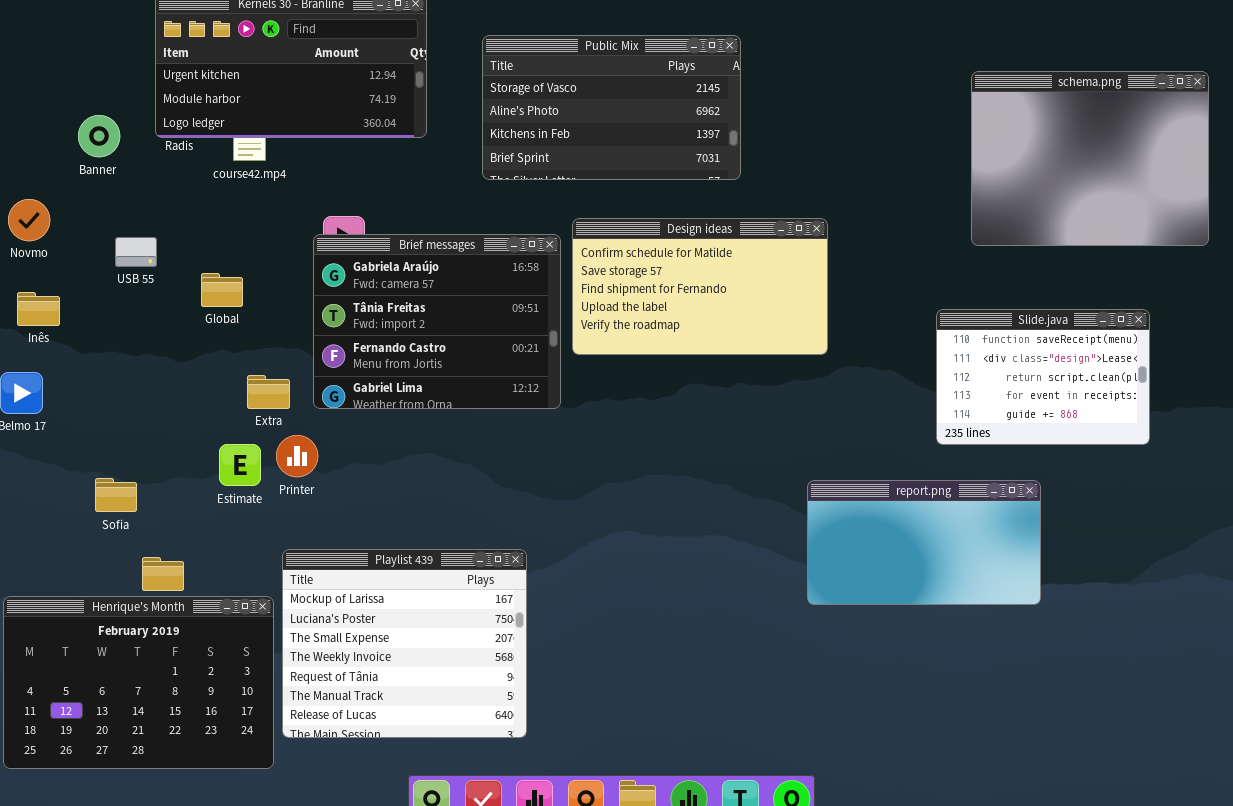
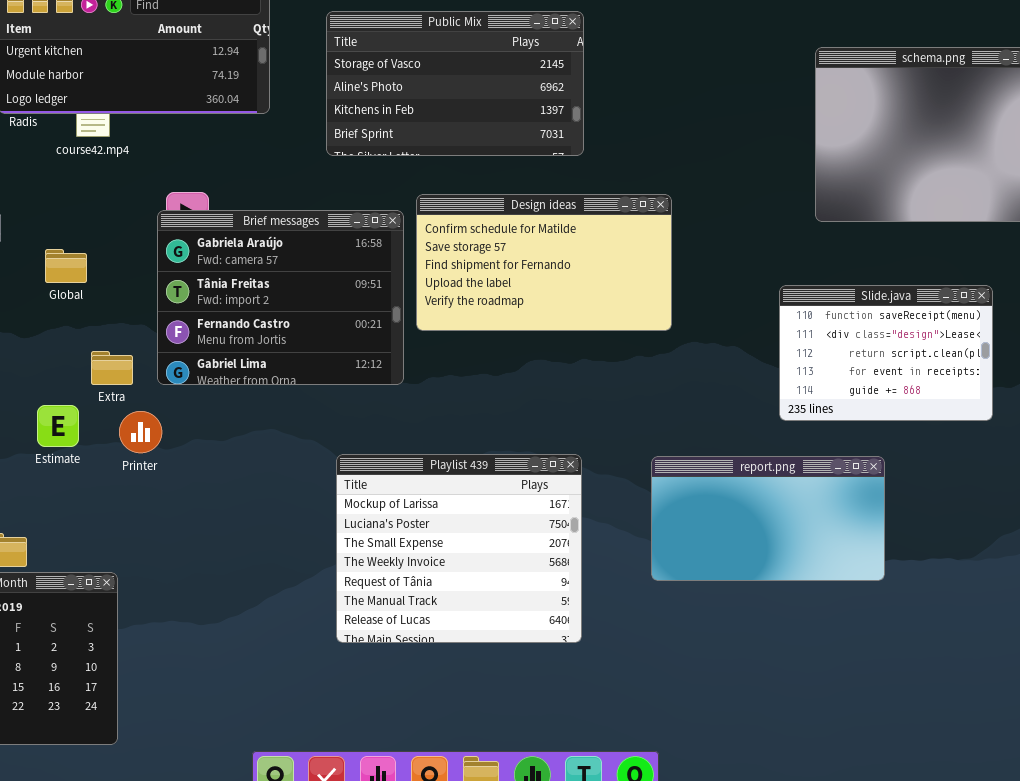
Estimate: [219,444,261,486] -> [37,405,79,447], moved
Playlist 439: [282,549,527,738] -> [336,454,582,643], moved

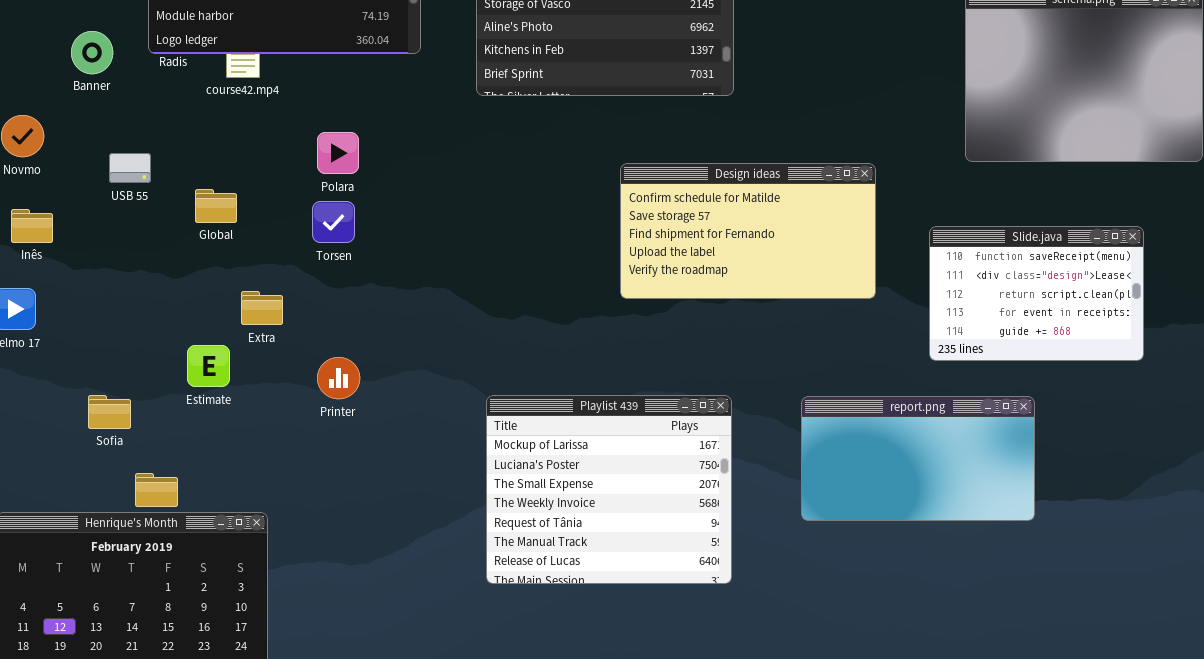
Design ideas: [416,194,672,331] -> [620,163,876,299], moved
Brief messages: [157,210,404,385] -> none, closed
Printer: [119,411,162,453] -> [317,357,360,399], moved

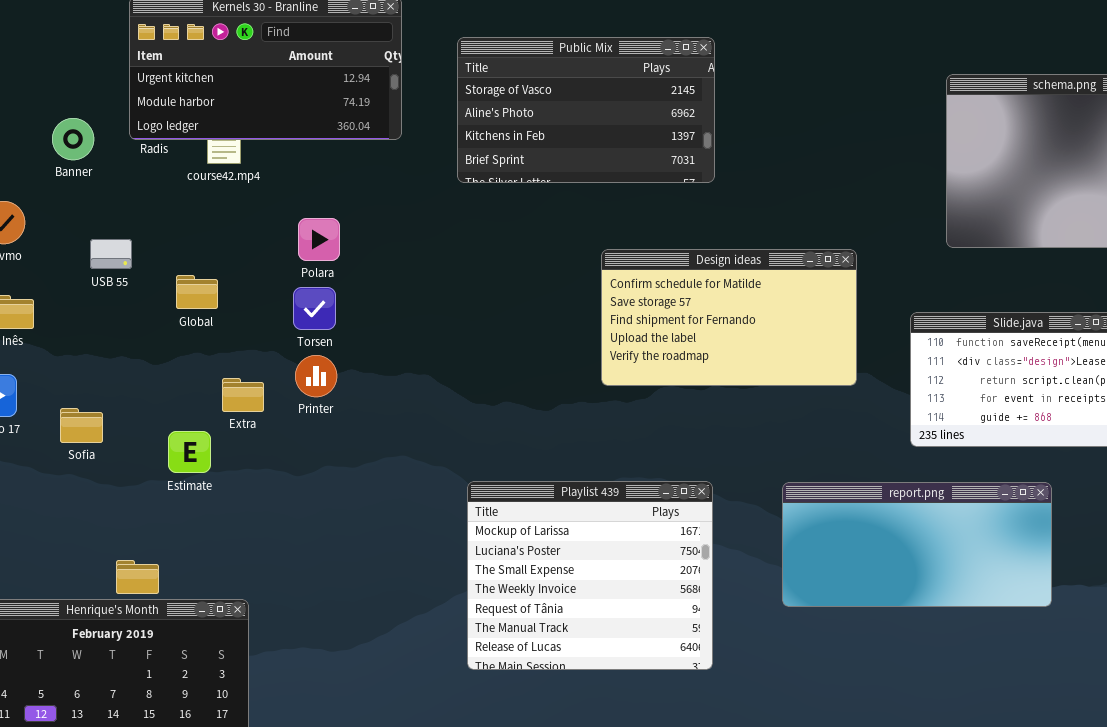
Printer: [317,357,360,399] -> [295,355,337,397], moved
Sofia: [88,395,131,429] -> [60,408,103,443], moved
report.png: [801,396,1035,521] -> [782,482,1052,607], resized

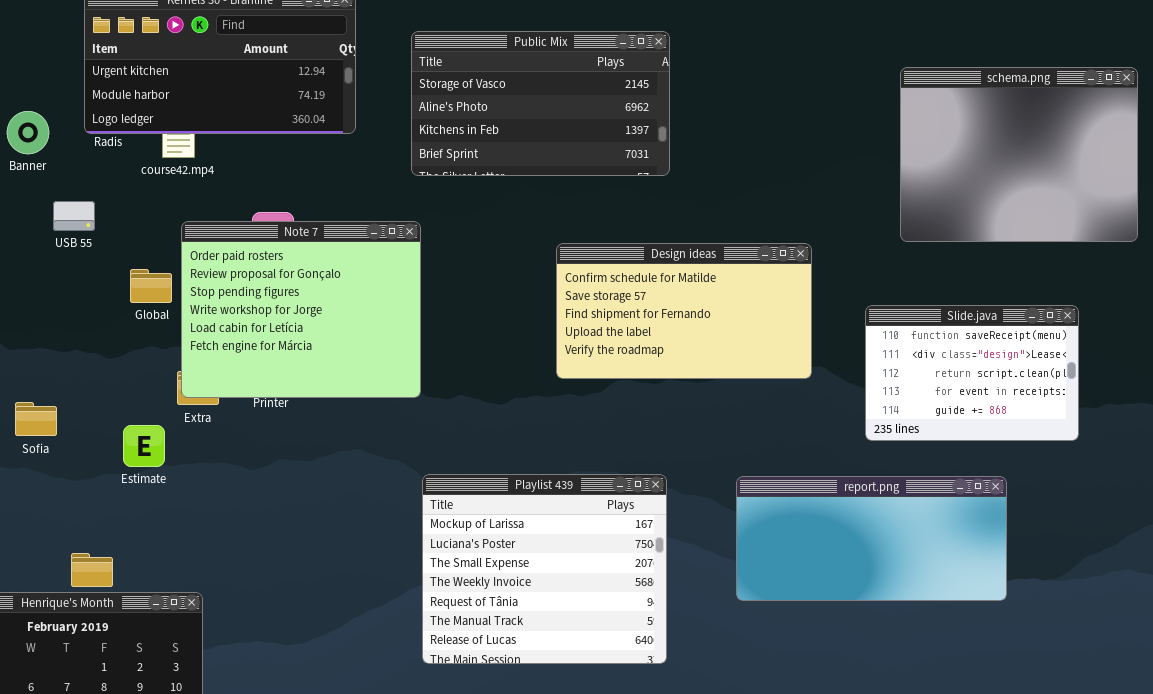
Note 7: none -> [181,221,421,398], opened
USB 55: [90,239,132,269] -> [53,201,95,231], moved

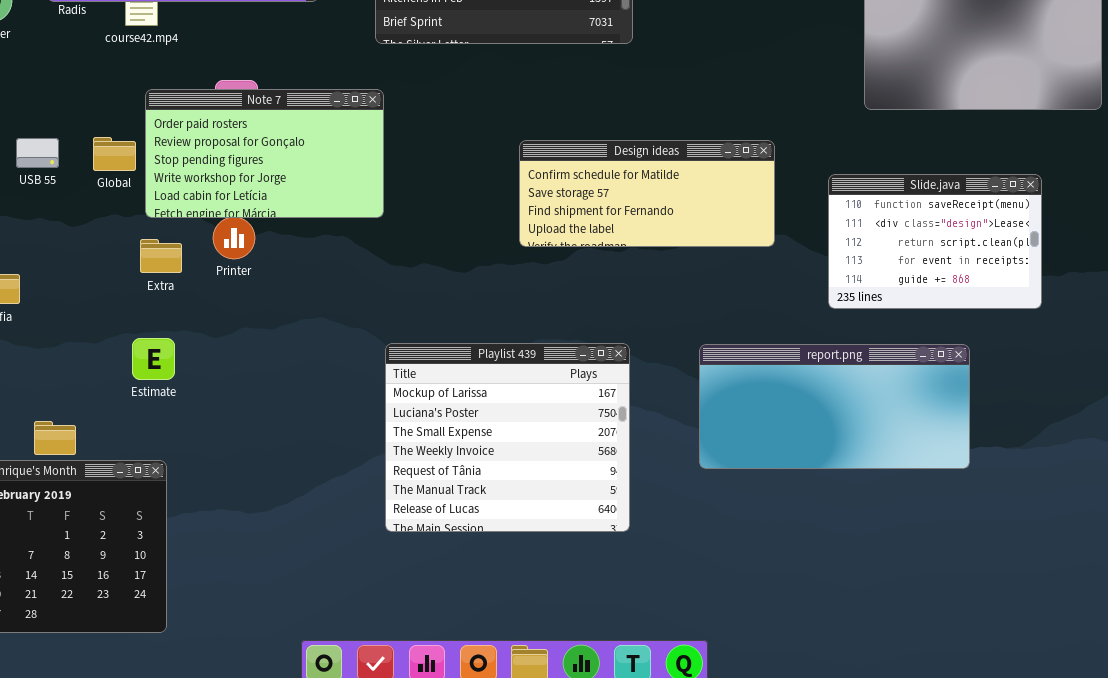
USB 55: [53,201,95,231] -> [16,138,59,168], moved
Note 7: [181,221,421,398] -> [145,89,384,218], resized
Design ideas: [556,243,812,379] -> [519,140,775,247], resized
Estimate: [123,425,165,467] -> [132,338,175,380], moved

